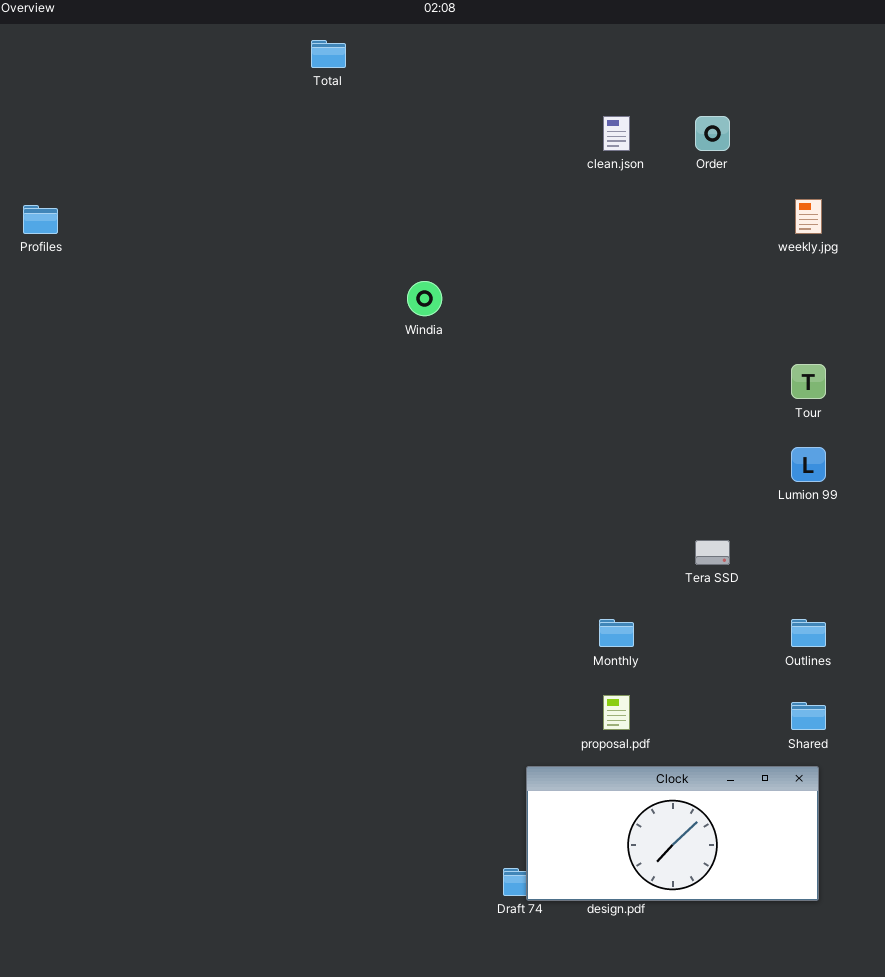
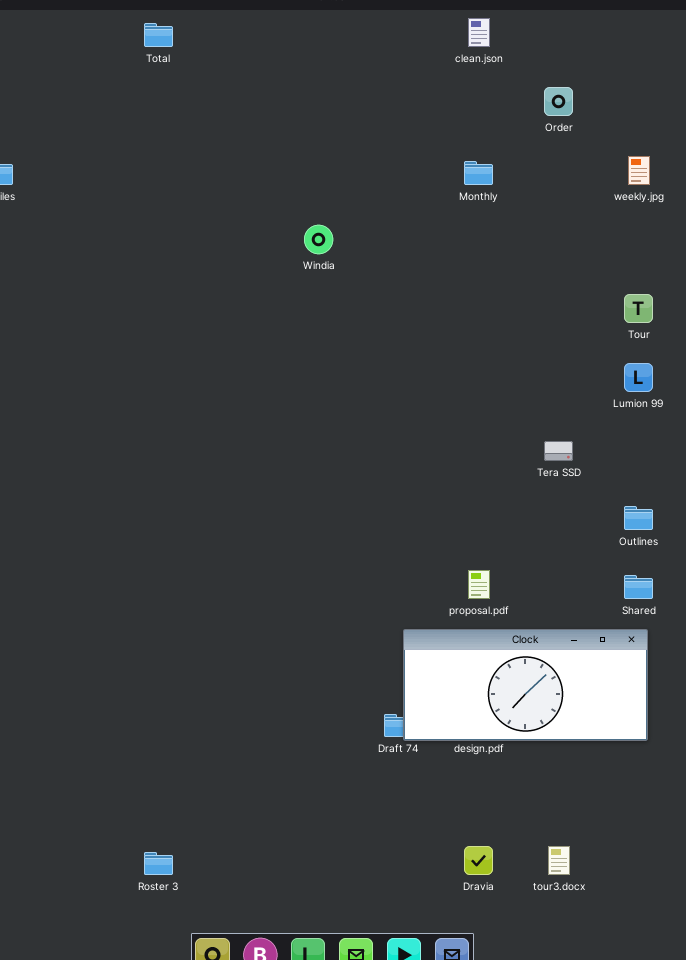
Total: [311,40,346,68] -> [144,23,173,47], moved
clean.json: [603,116,630,151] -> [468,18,490,47], moved
Monthly: [599,619,634,647] -> [464,161,493,185], moved

